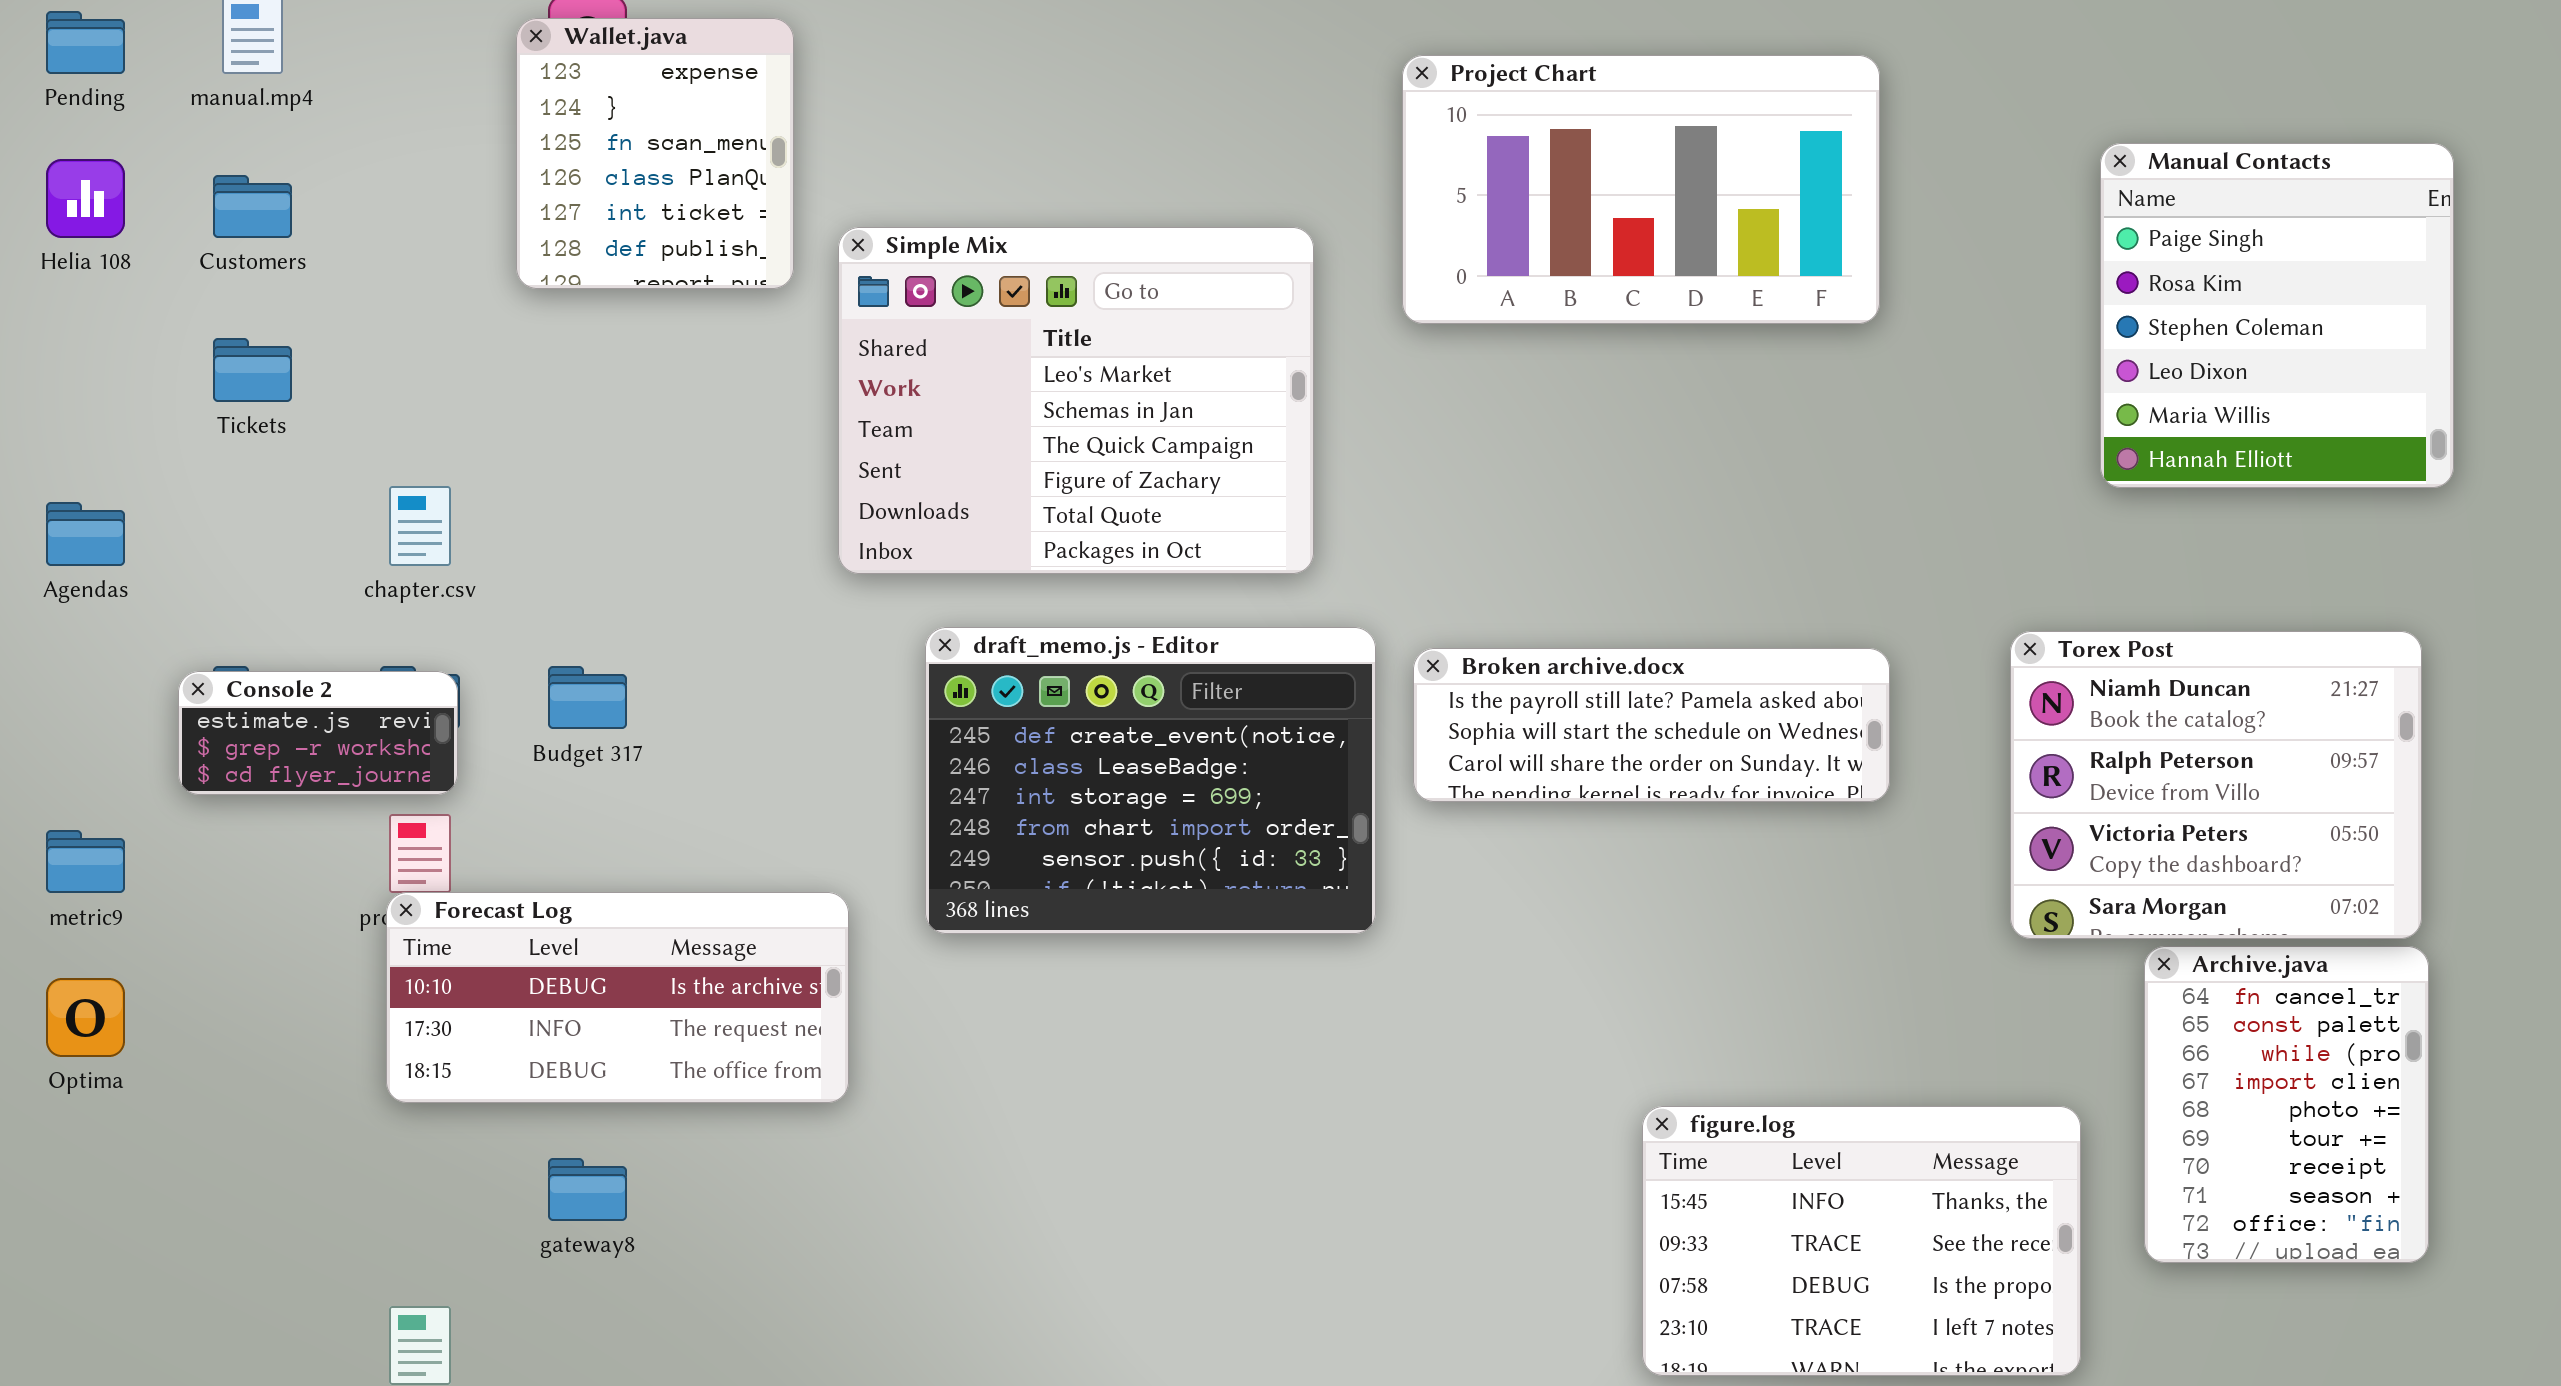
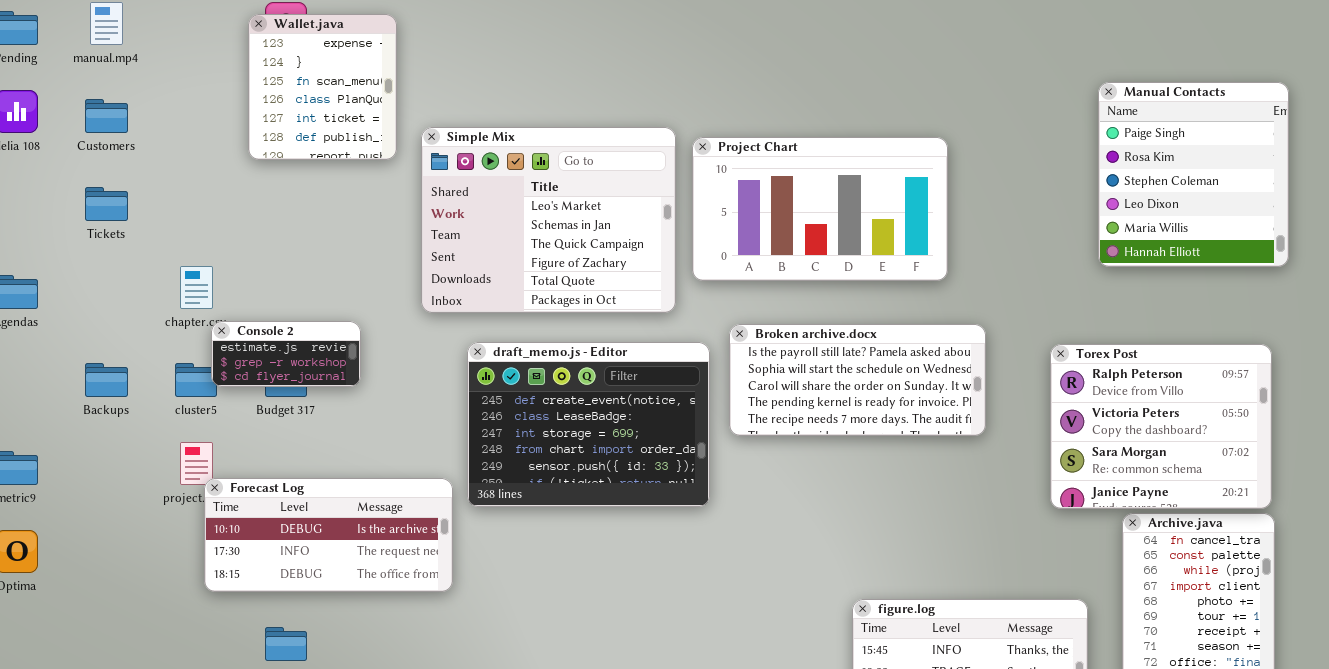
Project Chart: [1402,55,1880,324] -> [692,137,948,281], moved
Torex Post: [2010,631,2422,939] -> [1050,344,1272,509], scrolled down 1 row
Broken archive.docx: [1413,648,1890,802] -> [729,324,986,436], resized
Console 2: [178,671,458,795] -> [211,321,361,387], moved
Forecast Log: [386,892,849,1103] -> [204,478,453,592], moved

